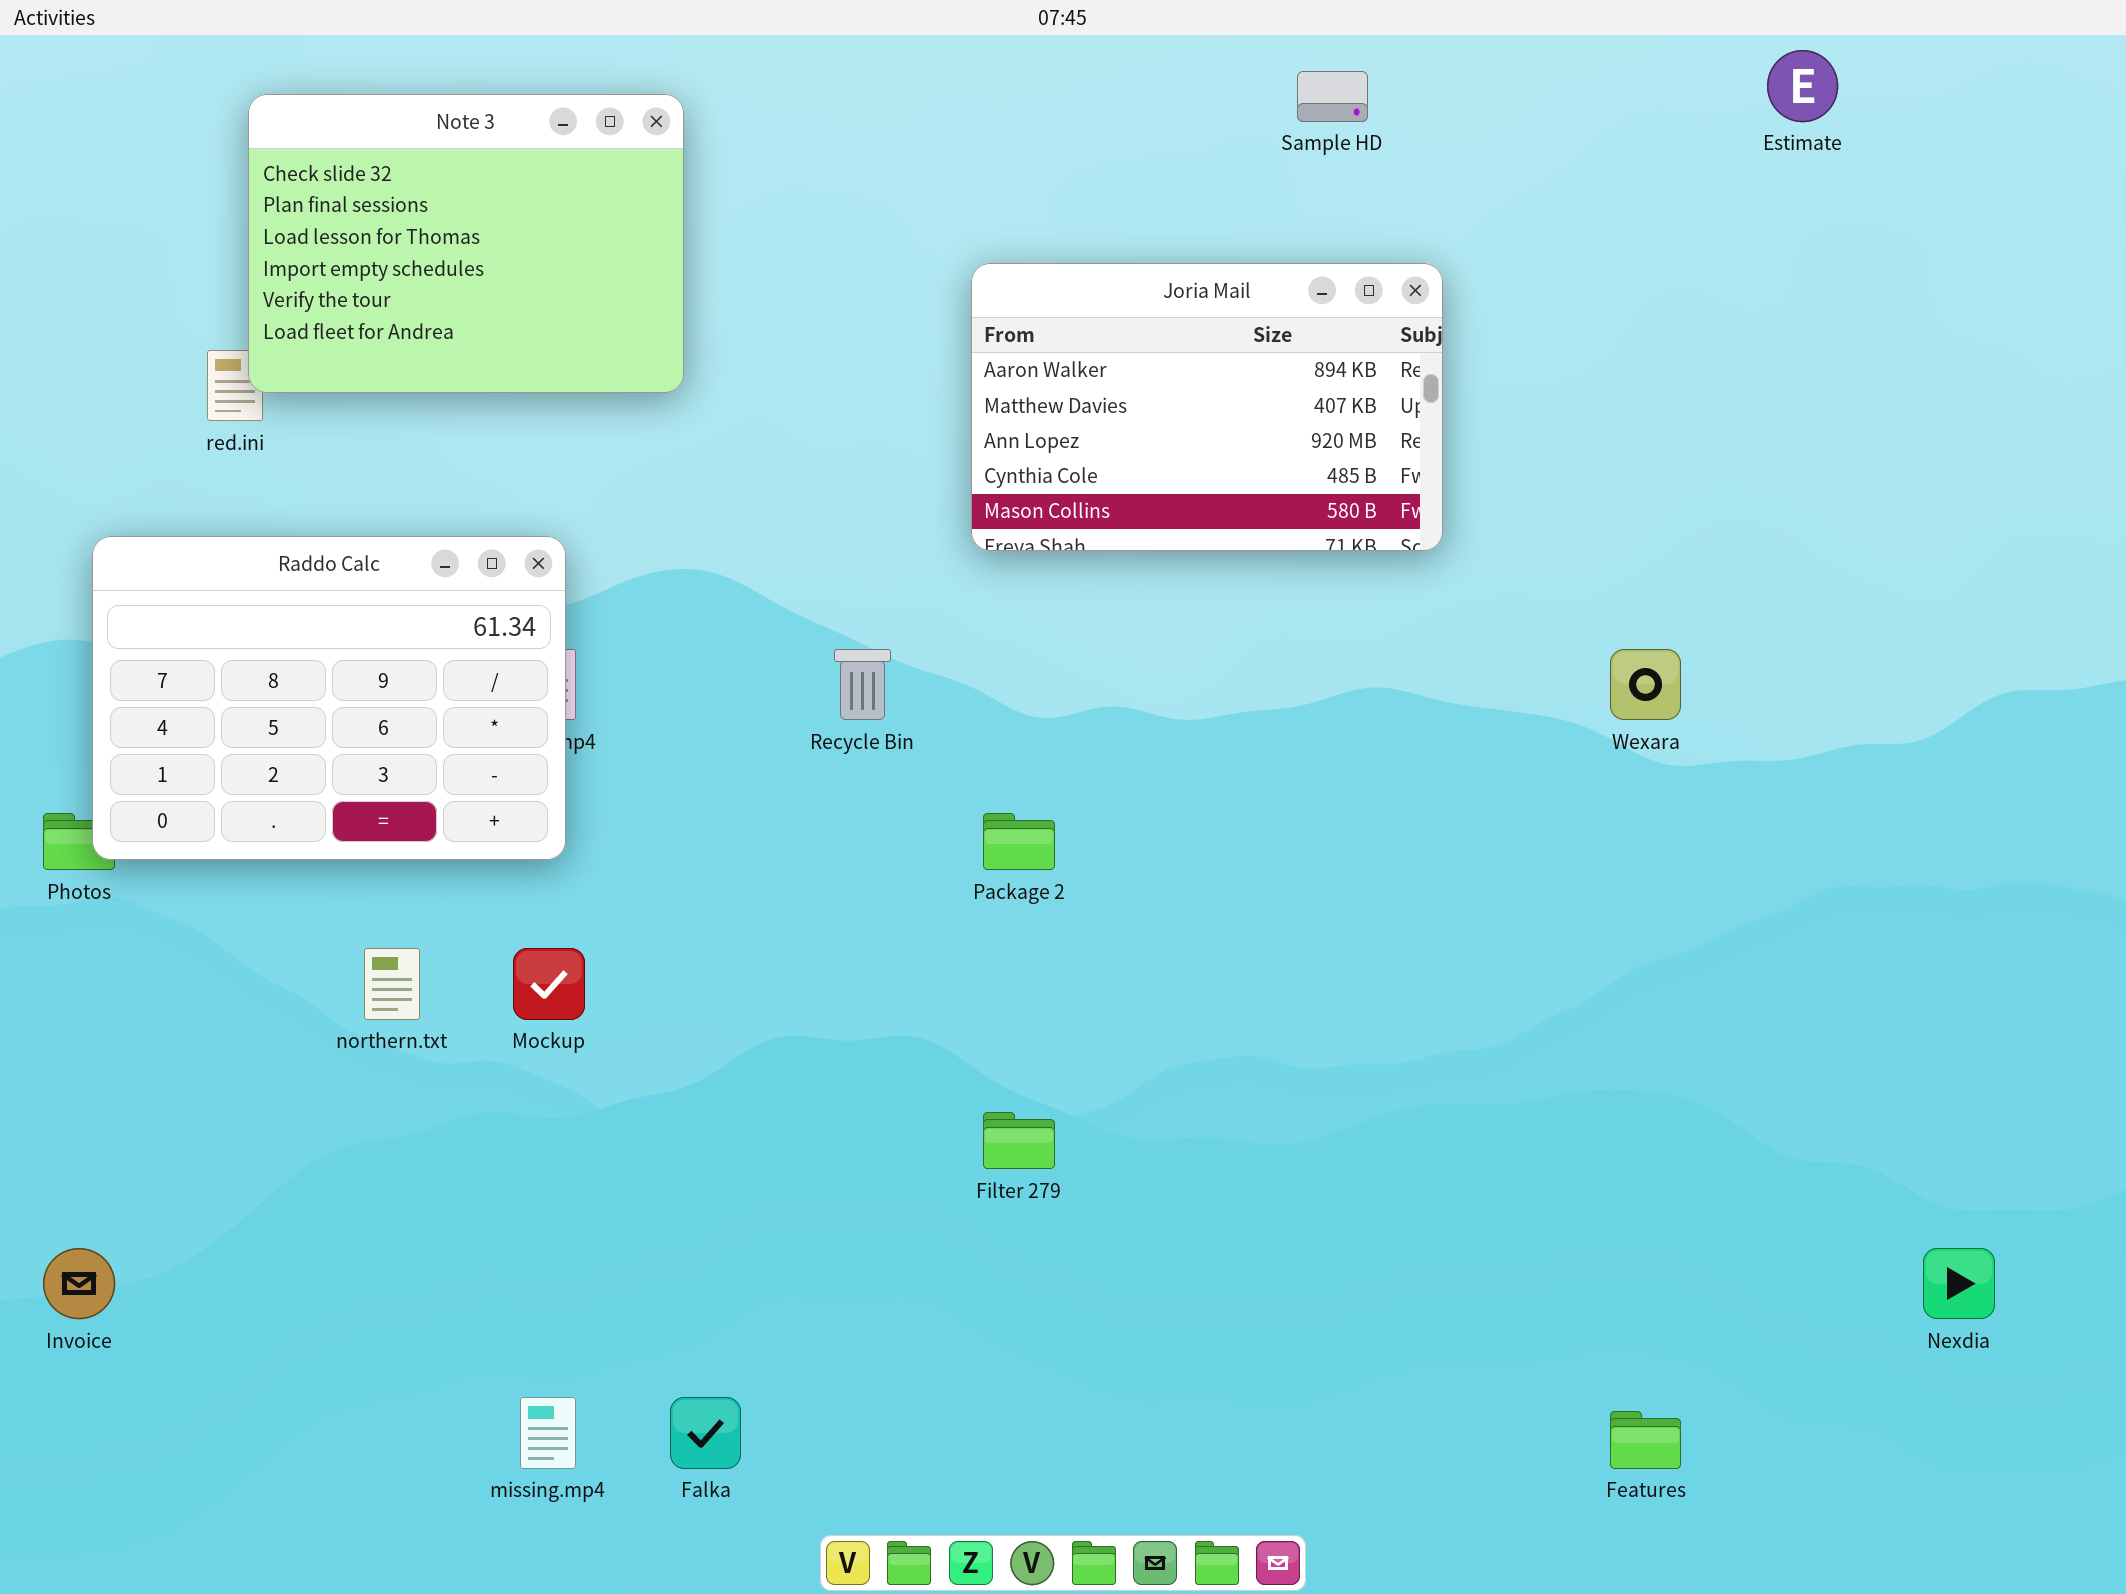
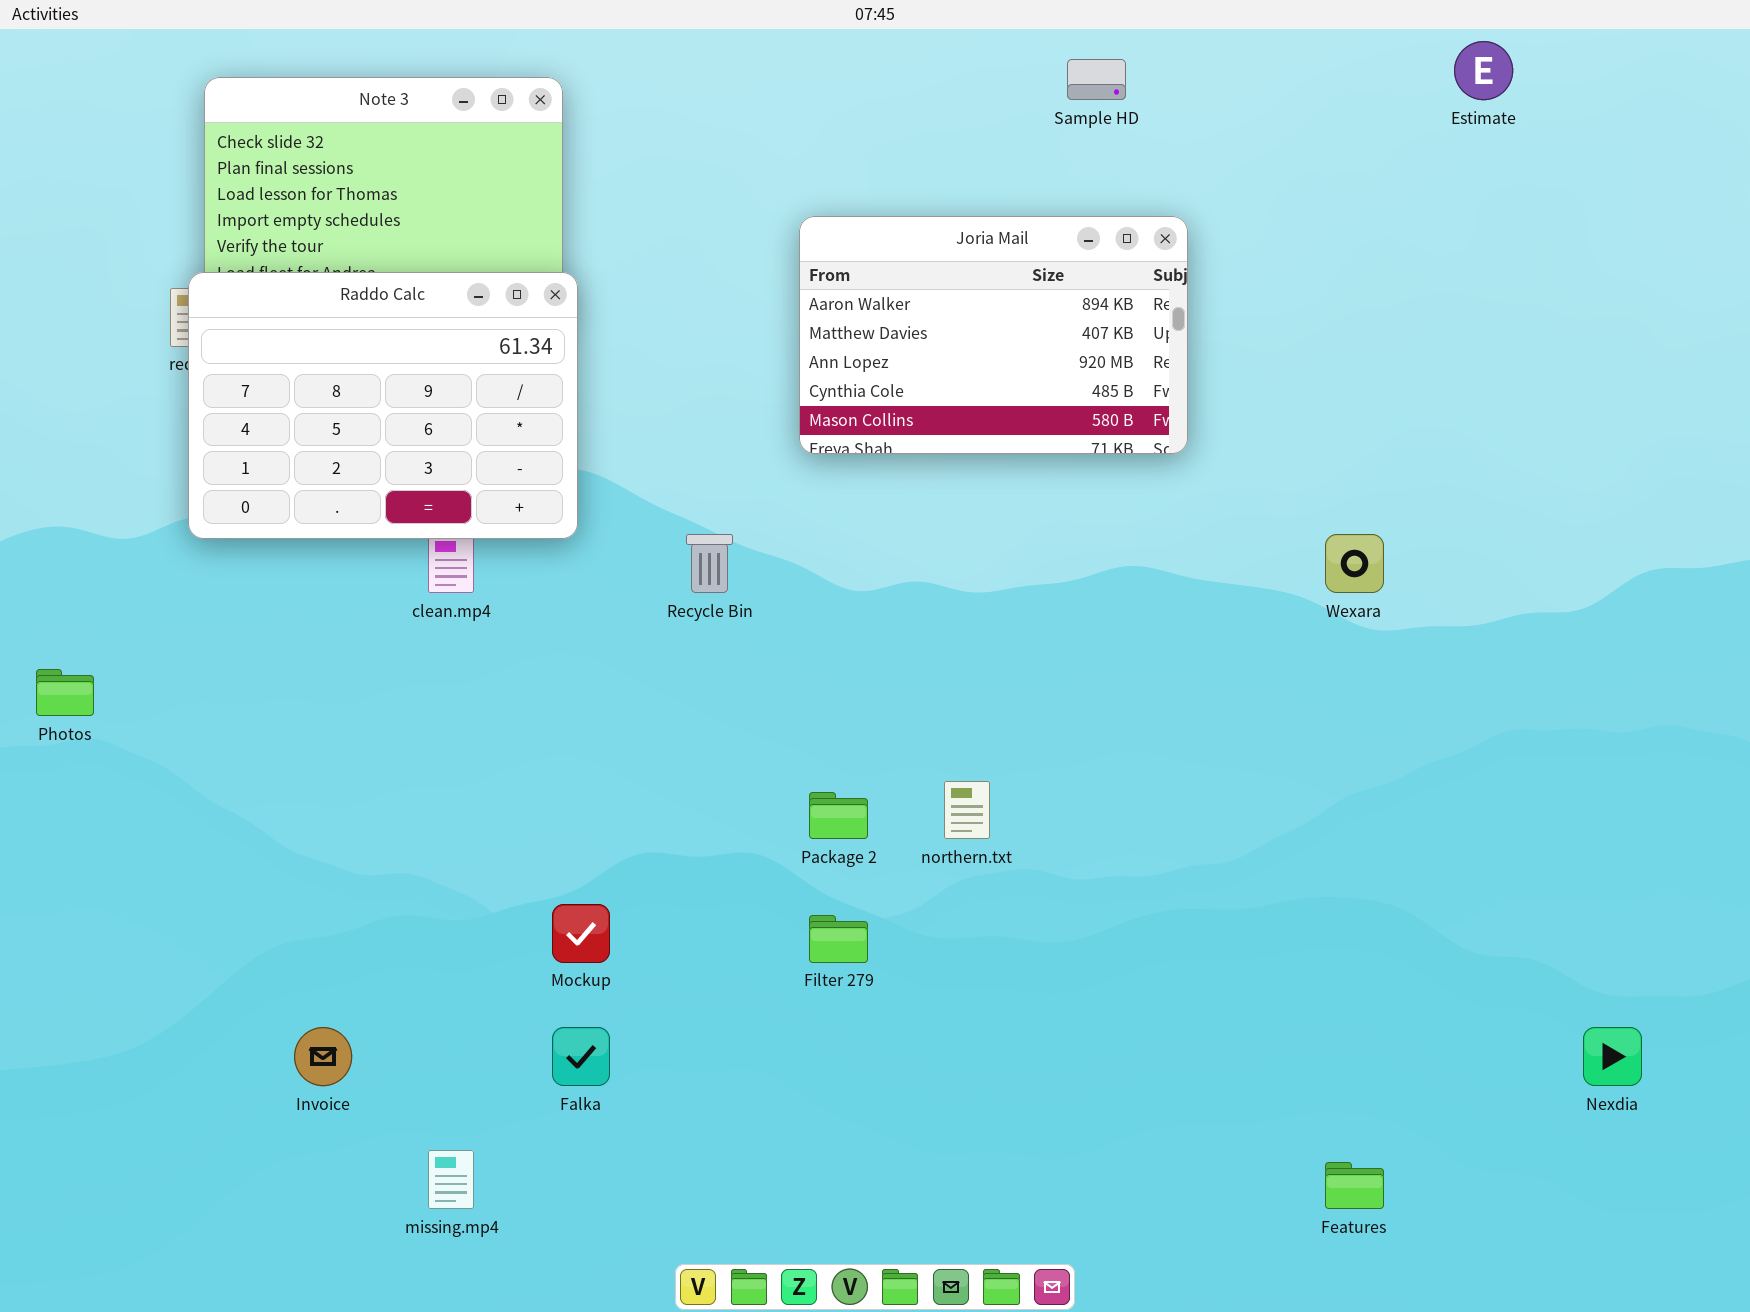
Raddo Calc: [92,536,566,860] -> [188,272,578,539], moved
Package 2: [983,813,1055,870] -> [809,792,868,839], moved
northern.txt: [364,948,420,1020] -> [944,781,990,839], moved
Mockup: [513,948,585,1020] -> [552,904,610,963], moved
Invoice: [43,1248,115,1319] -> [294,1027,352,1086], moved
Falka: [670,1397,741,1469] -> [552,1027,610,1086], moved

